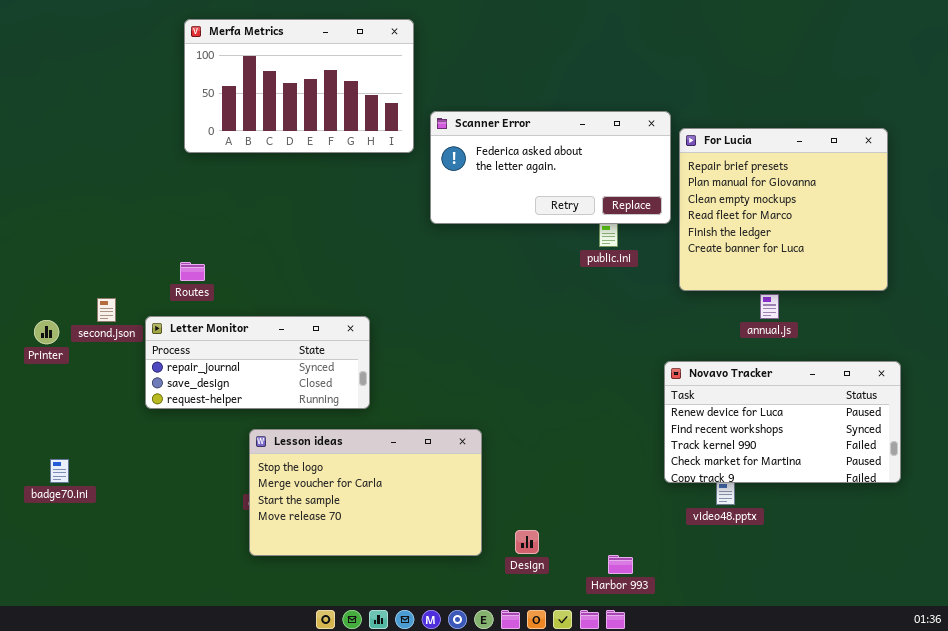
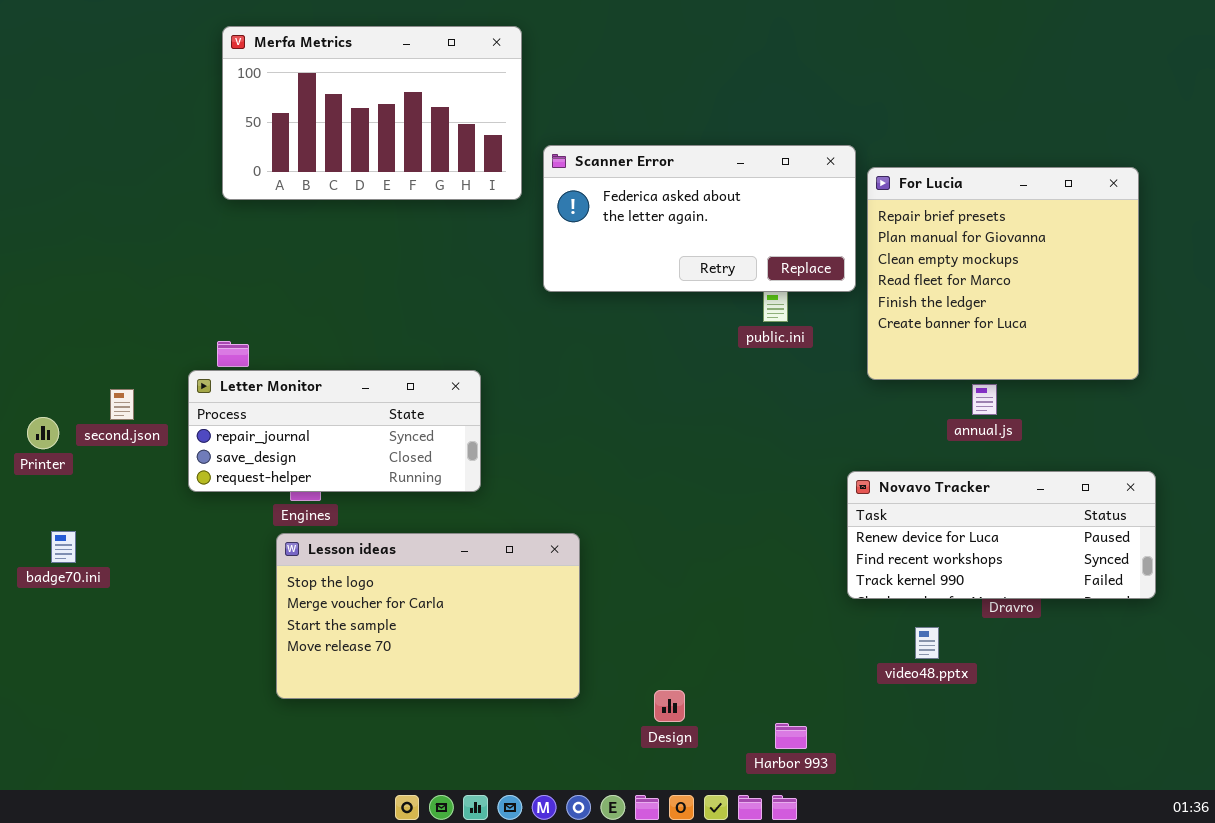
Letter Monitor: [145,316,370,409] -> [188,370,481,492], moved
Novavo Tracker: [664,361,901,483] -> [847,471,1156,599], resized
Lesson ideas: [249,429,482,556] -> [276,533,580,699], moved
badge70.ini: [50,459,69,483] -> [51,531,76,563], moved

